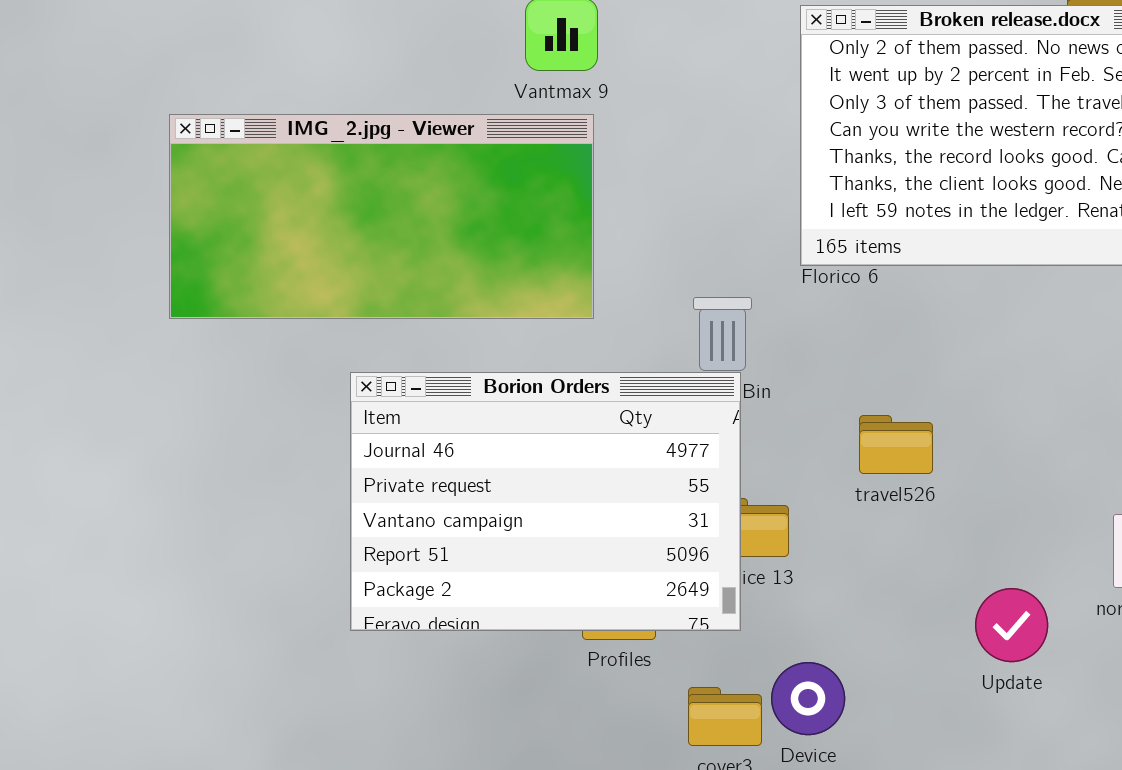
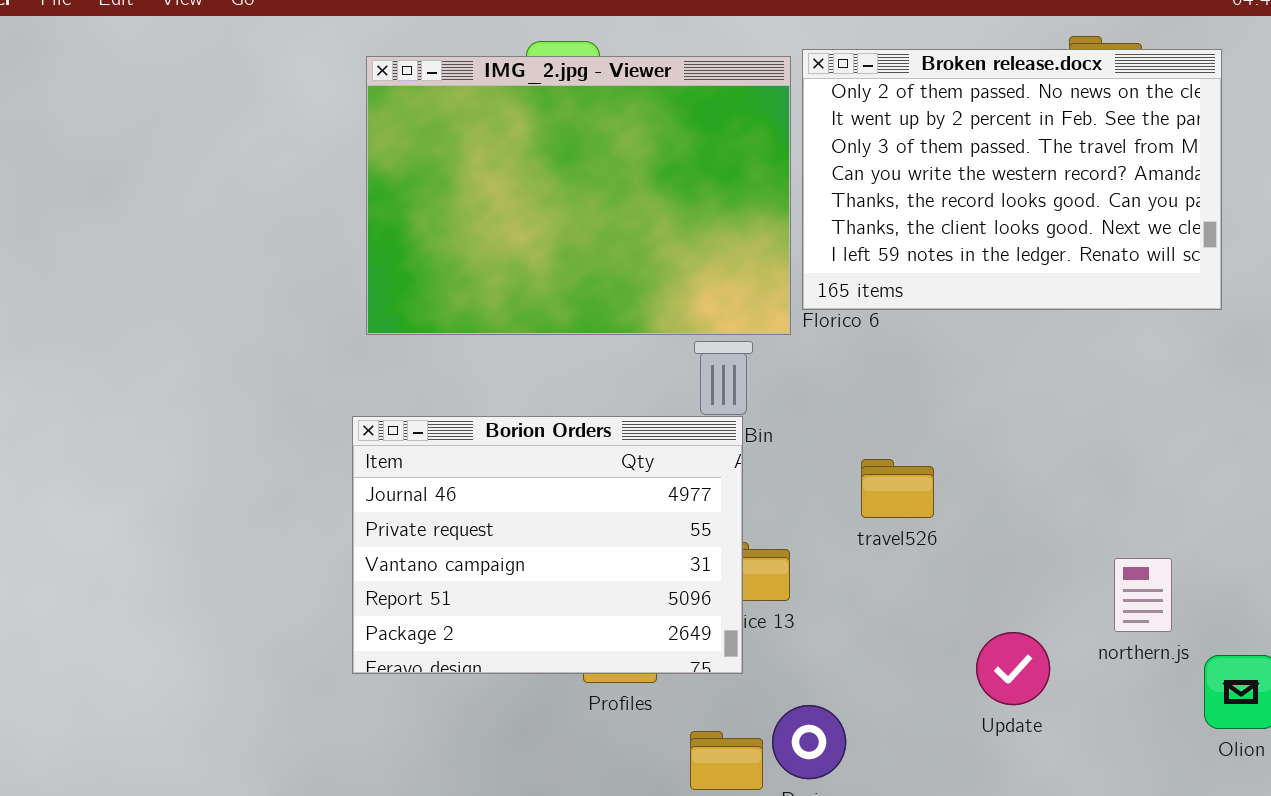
IMG_2.jpg - Viewer: [169,114,594,319] -> [366,56,791,335], moved, resized

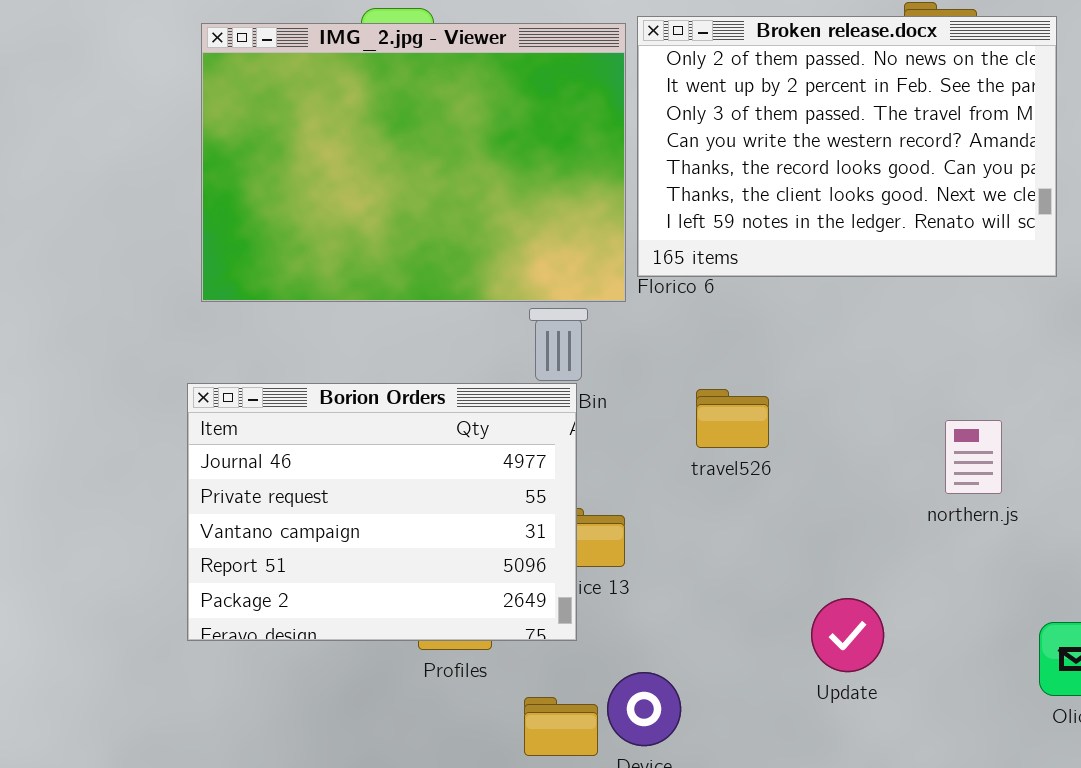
travel526: [861,459,934,518] -> [696,389,769,448], moved
northern.js: [1114,558,1172,632] -> [945,420,1002,494], moved

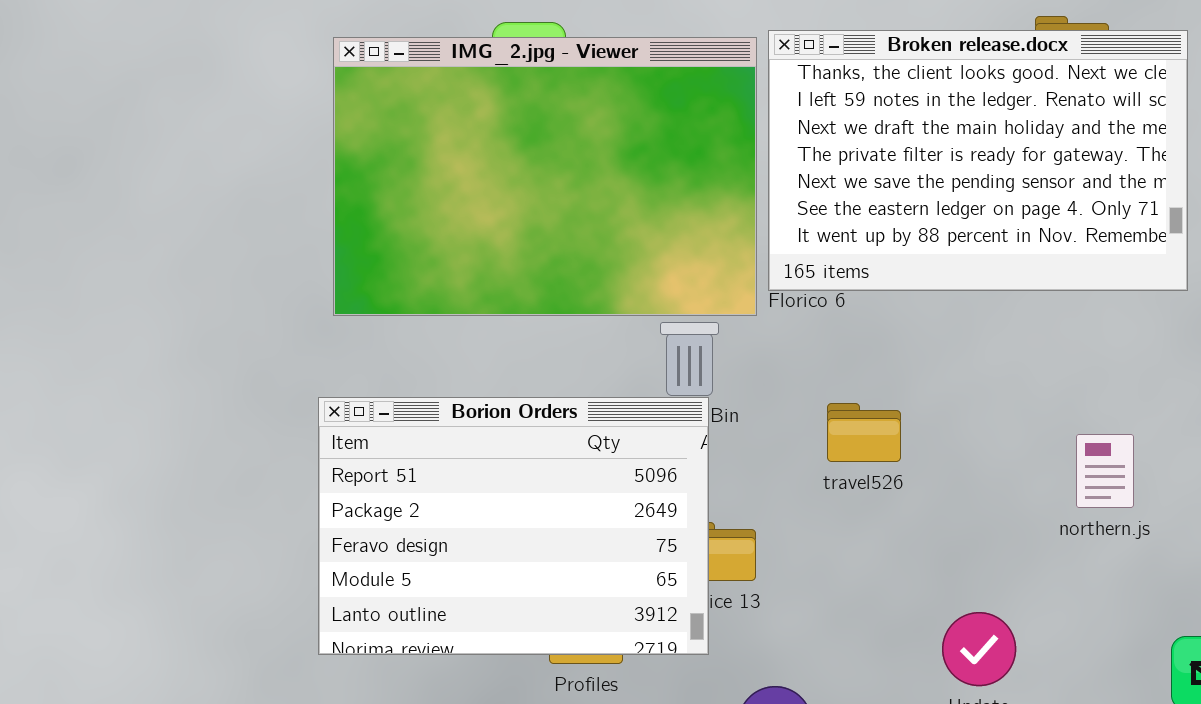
Broken release.docx: [637,16,1057,277] -> [768,30,1188,291], scrolled down 5 rows
Borion Orders: [187,383,577,641] -> [318,397,709,655], scrolled down 3 rows

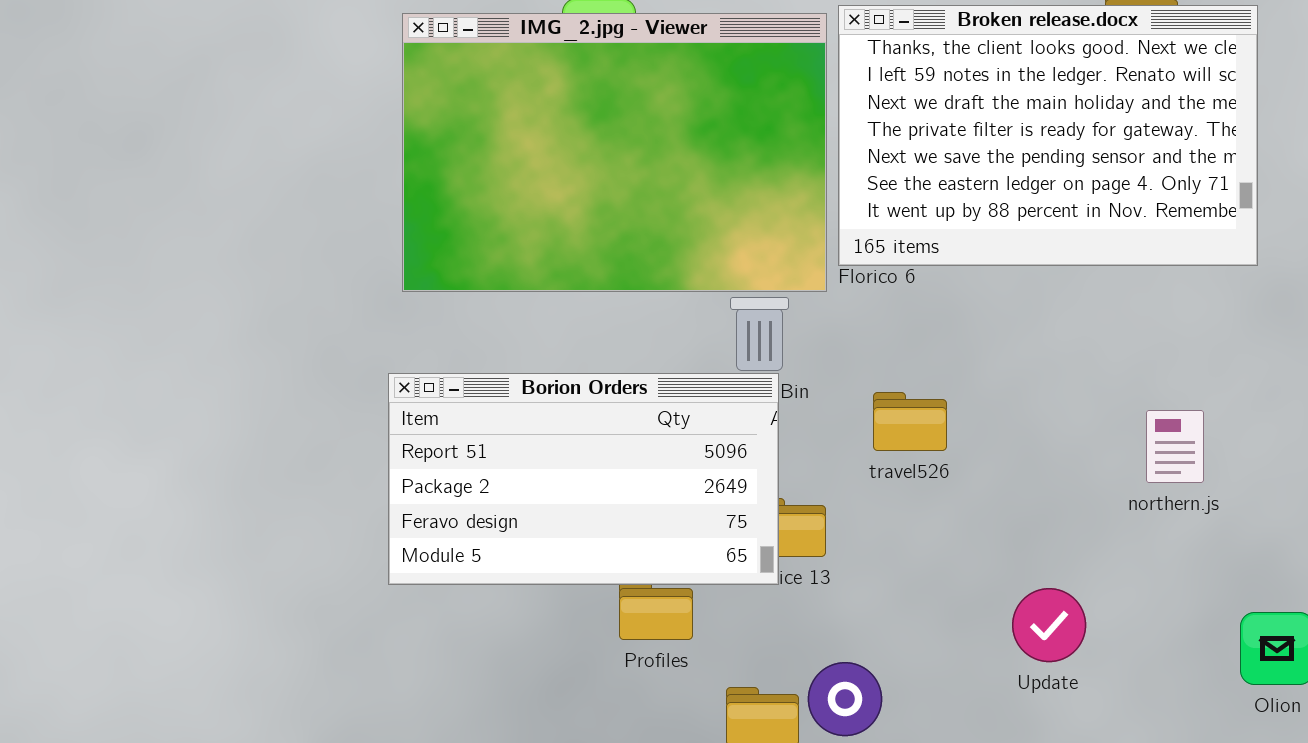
Borion Orders: [318,397,709,655] -> [388,373,779,585], resized
travel526: [827,403,901,462] -> [873,392,947,451], moved

